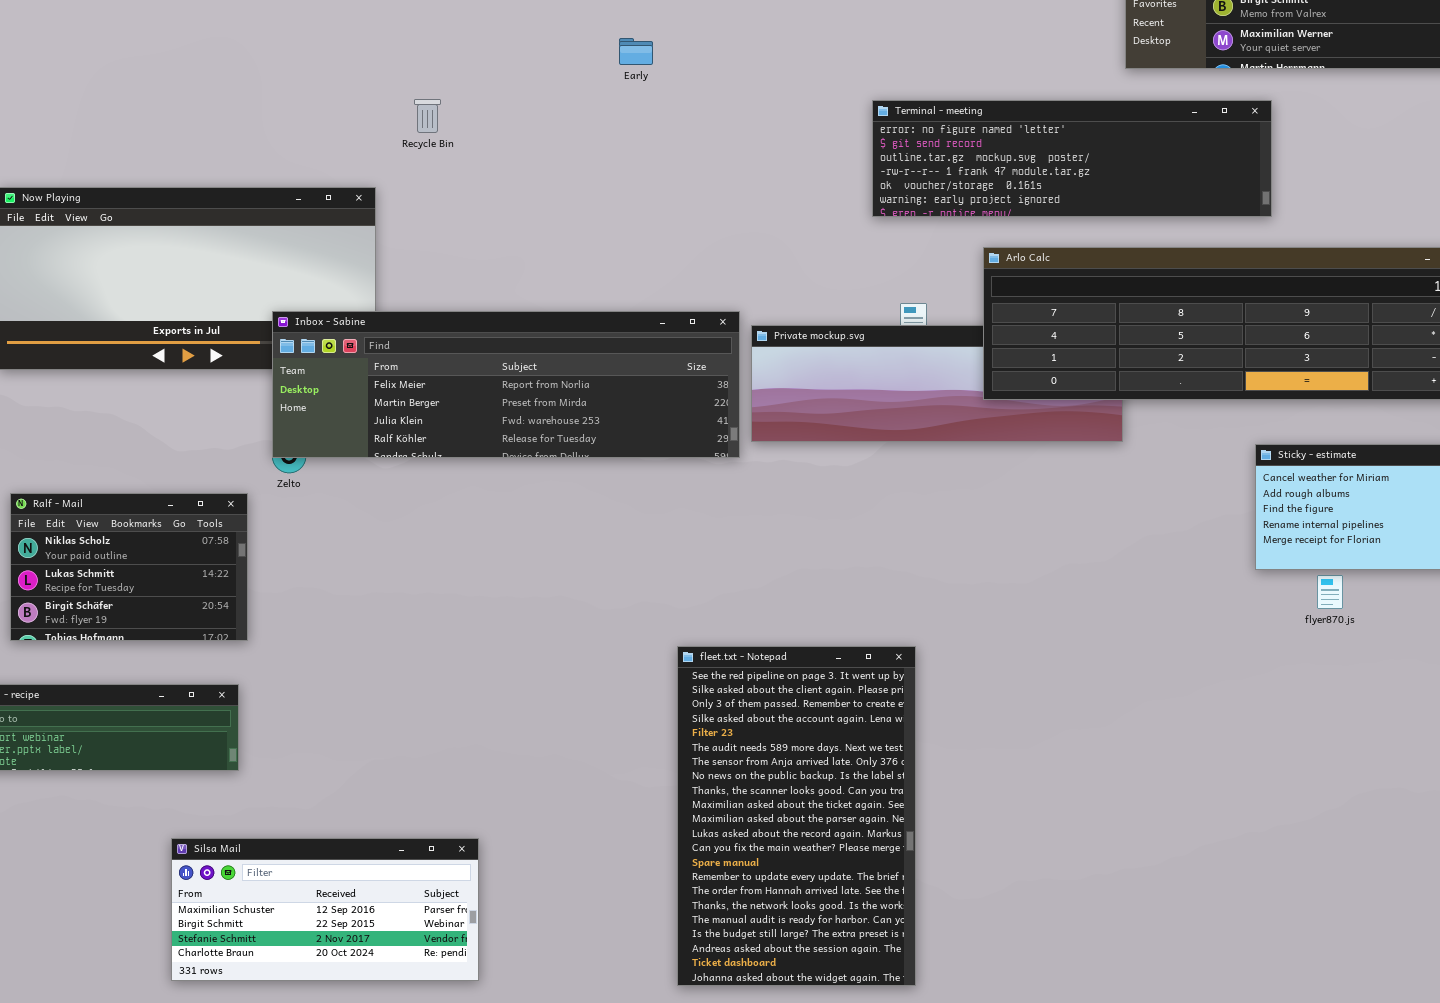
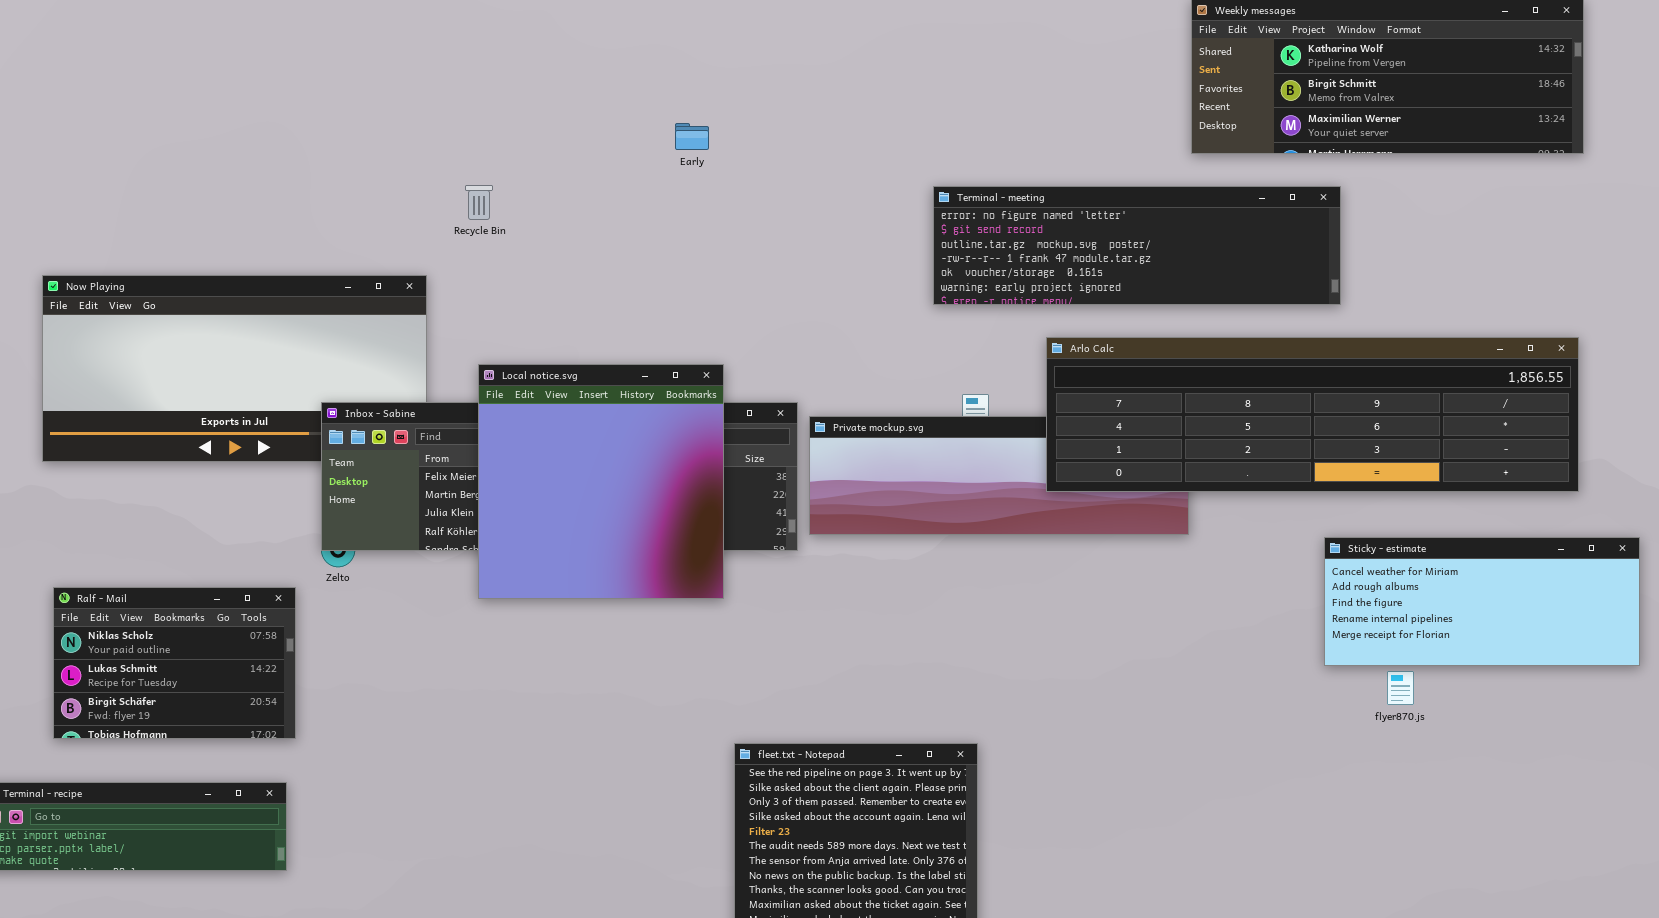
Local notice.svg: none -> [478,364,724,599], opened

